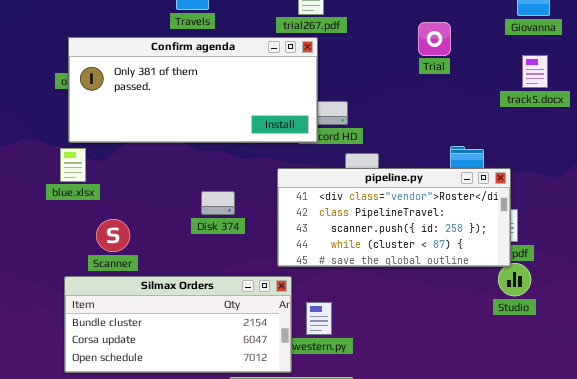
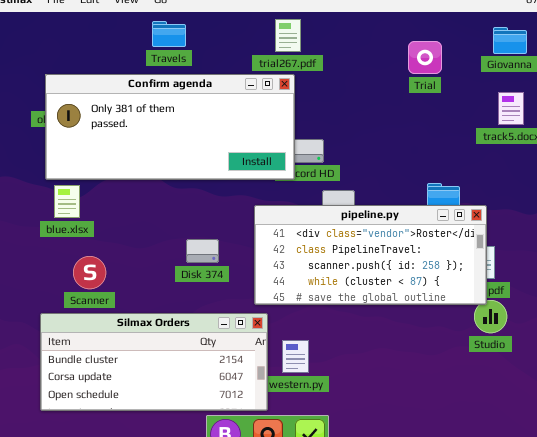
Trial: [418,22,451,56] -> [408,41,442,74], moved
blue.xlsx: [60,148,86,182] -> [54,185,80,218], moved
Disk 374: [201,191,235,215] -> [186,239,219,263], moved

